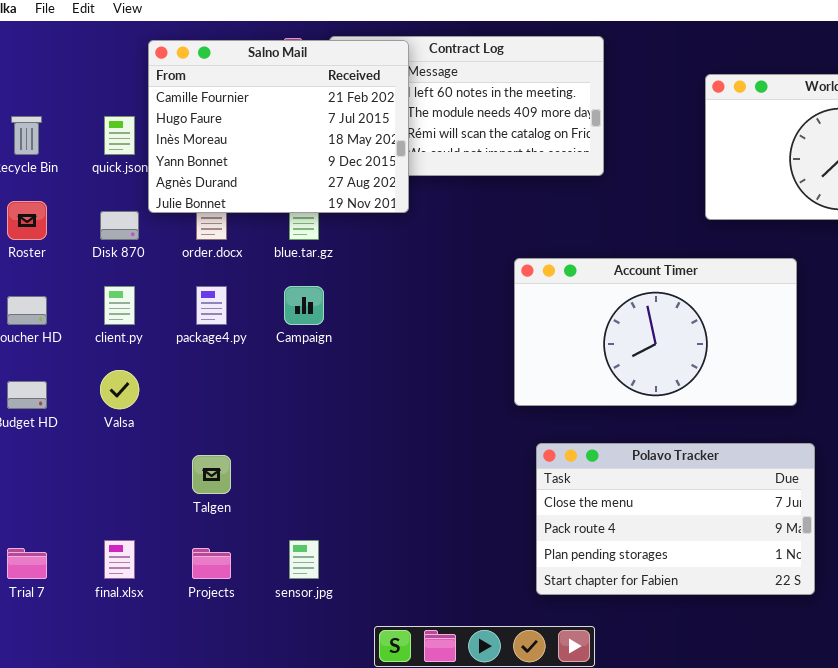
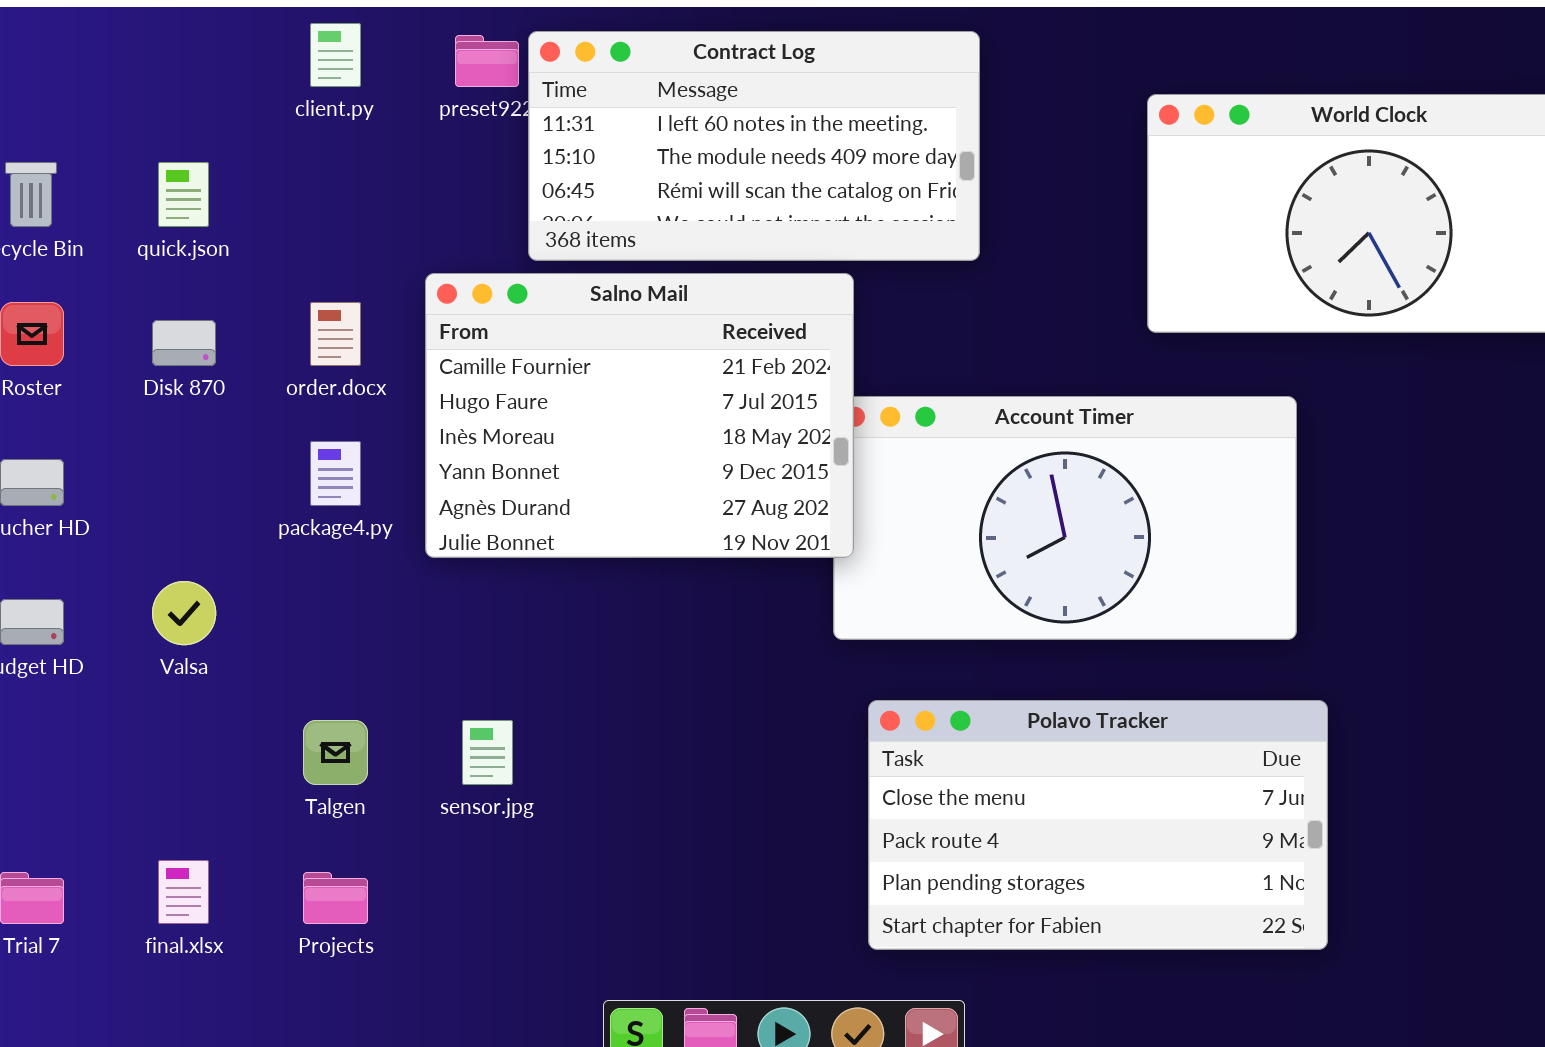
Salno Mail: [148,40,409,213] -> [425,273,854,558], moved
client.py: [104,286,135,325] -> [310,23,361,87], moved
sensor.jpg: [289,540,319,579] -> [462,720,513,785], moved

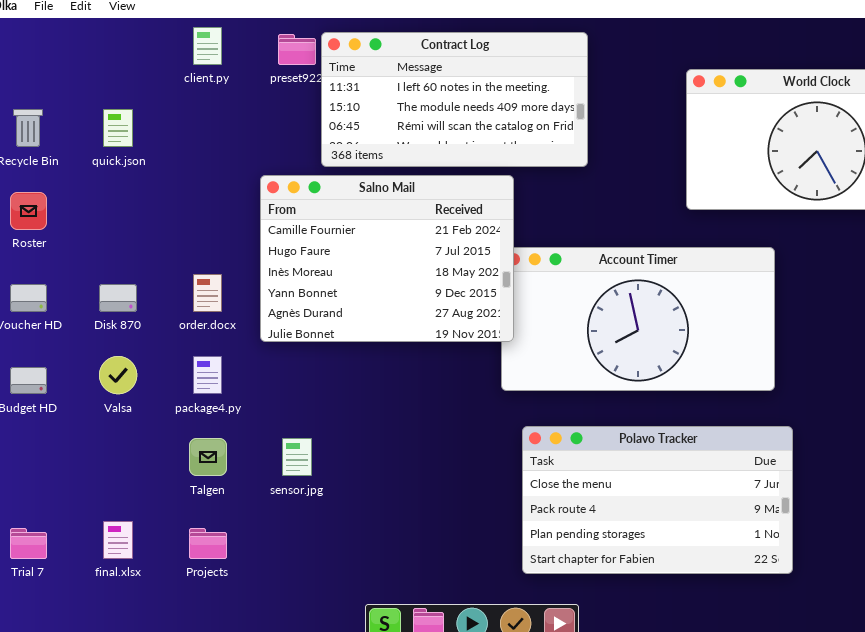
order.docx: [310,302,361,366] -> [193,274,222,312], moved
Disk 870: [152,320,216,366] -> [99,284,137,312], moved
package4.py: [310,441,361,506] -> [193,356,222,394], moved

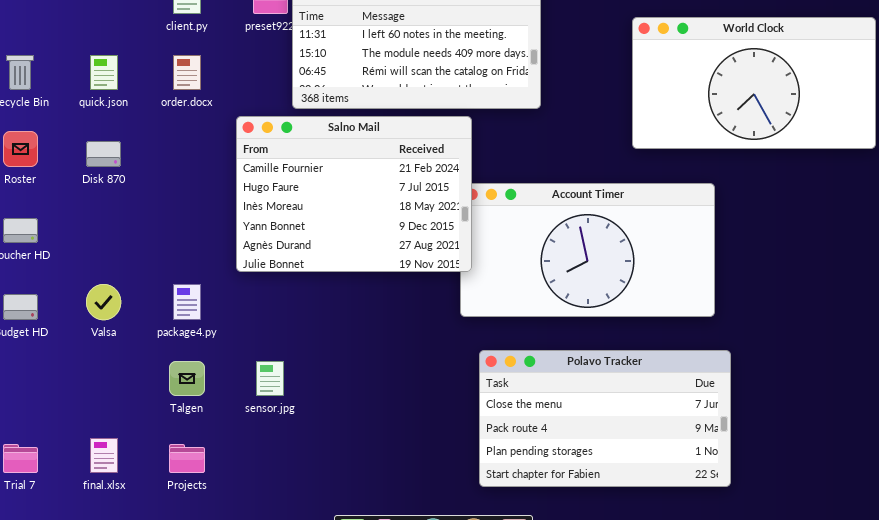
order.docx: [193,274,222,312] -> [173,55,201,90], moved
Disk 870: [99,284,137,312] -> [86,141,121,167], moved

